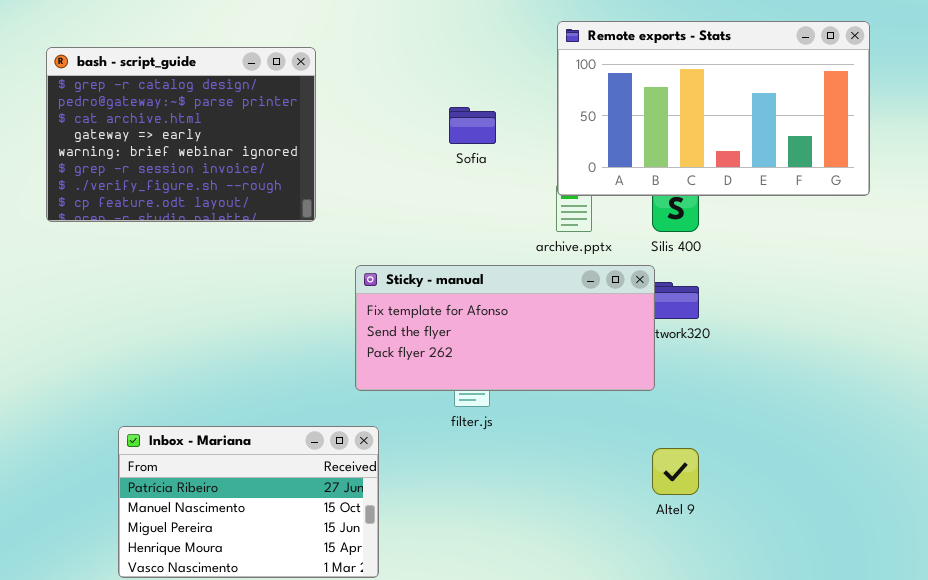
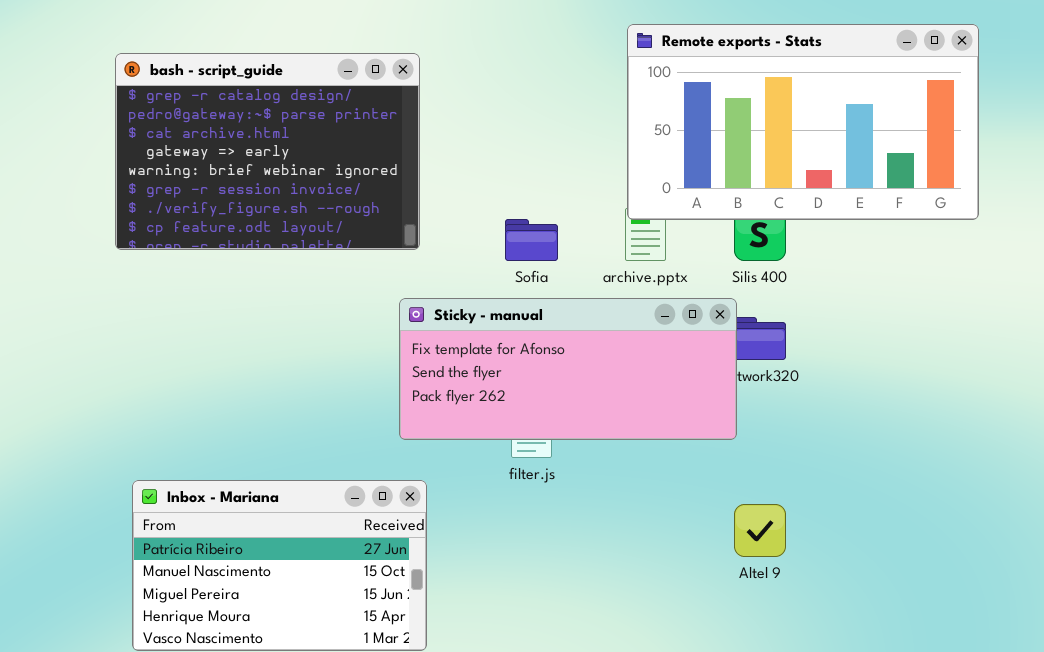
bash - script_guide: [46,47,316,222] -> [115,53,420,250], moved
Sofia: [449,107,496,144] -> [505,219,558,261], moved

